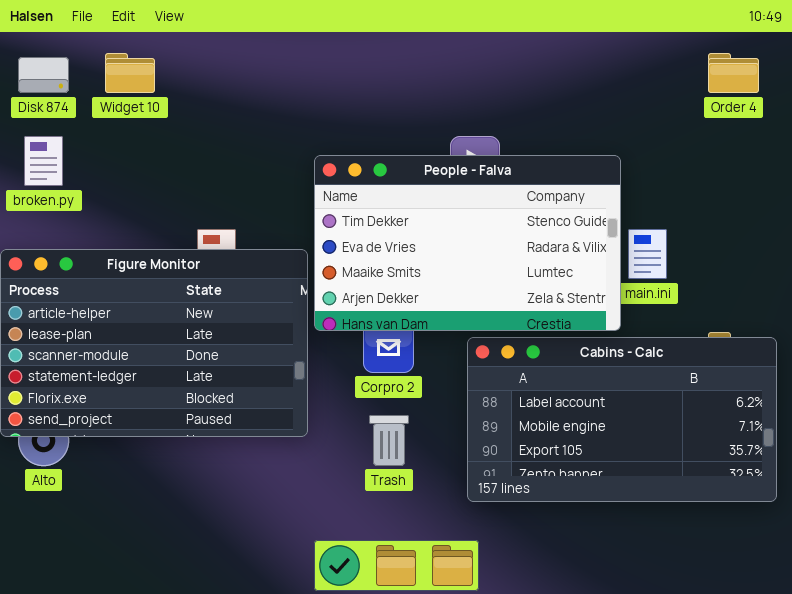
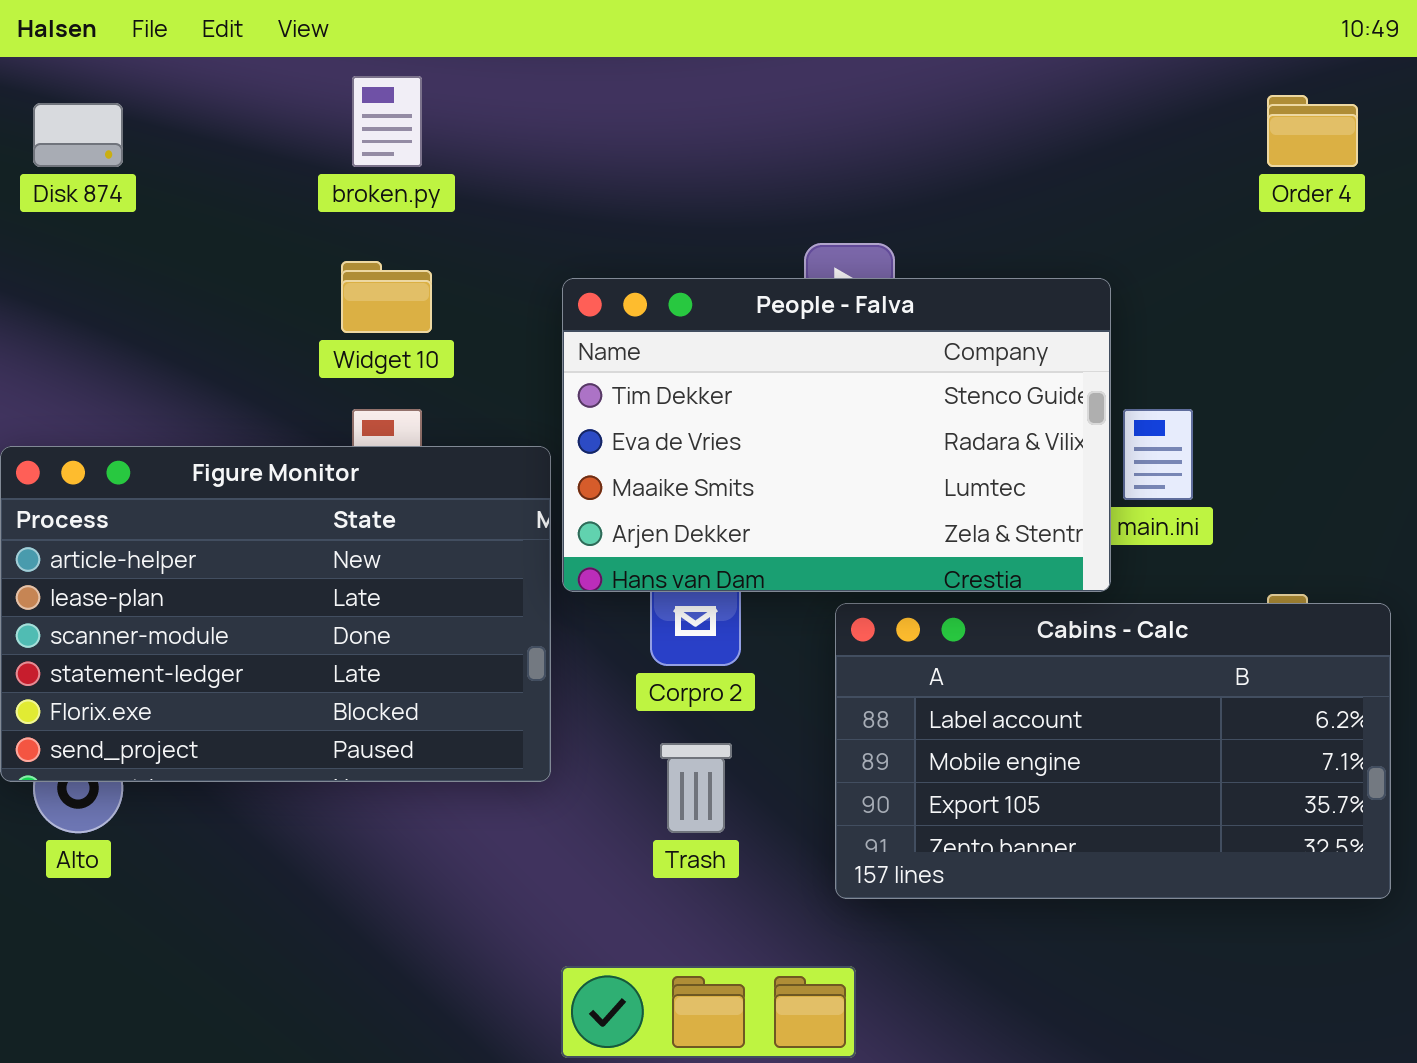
Widget 10: [105,53,155,93] -> [341,261,432,333], moved
broken.py: [24,136,63,186] -> [352,76,422,167], moved

